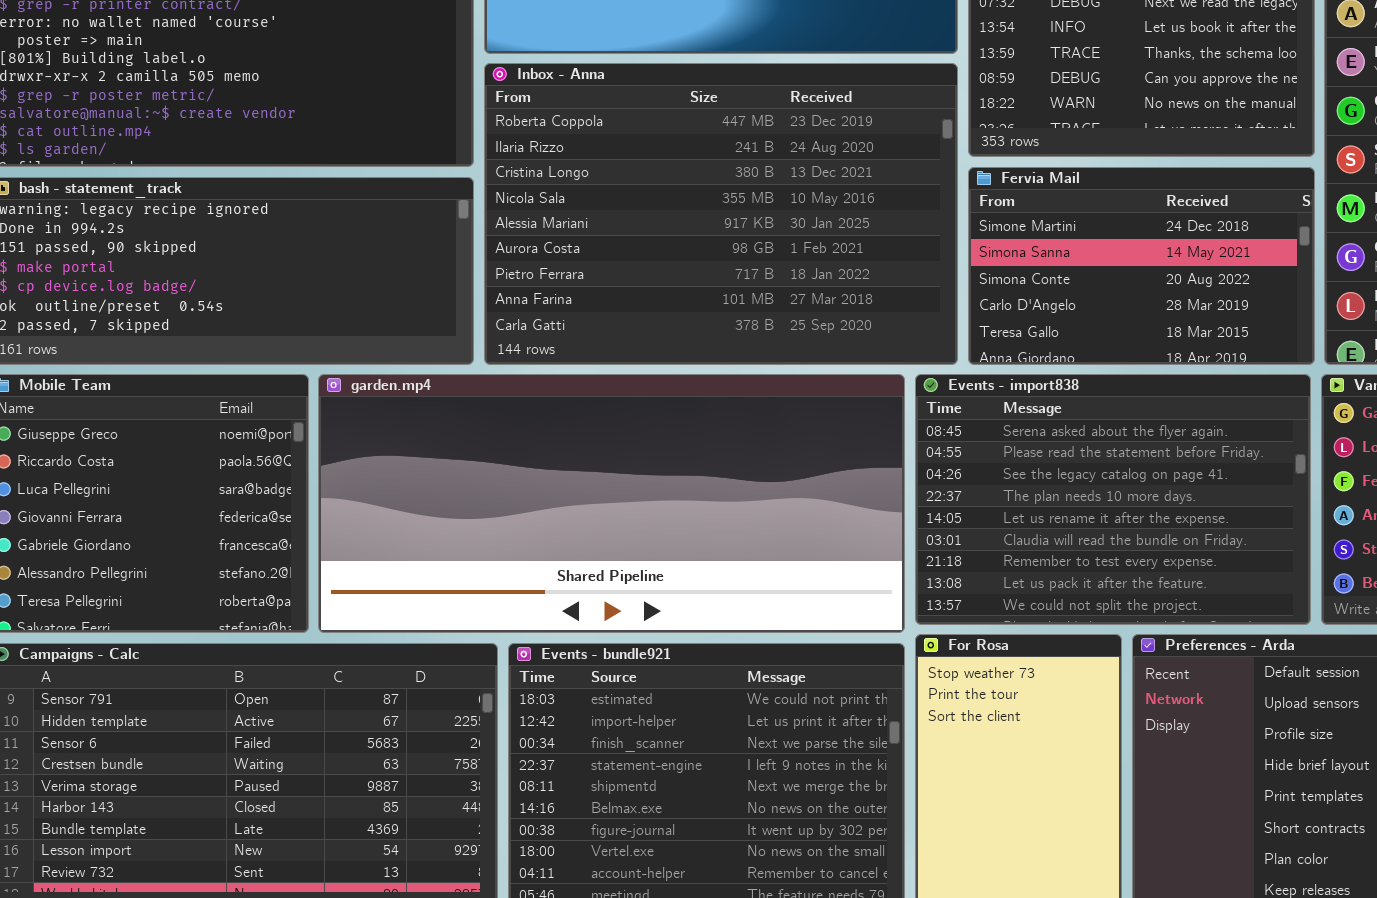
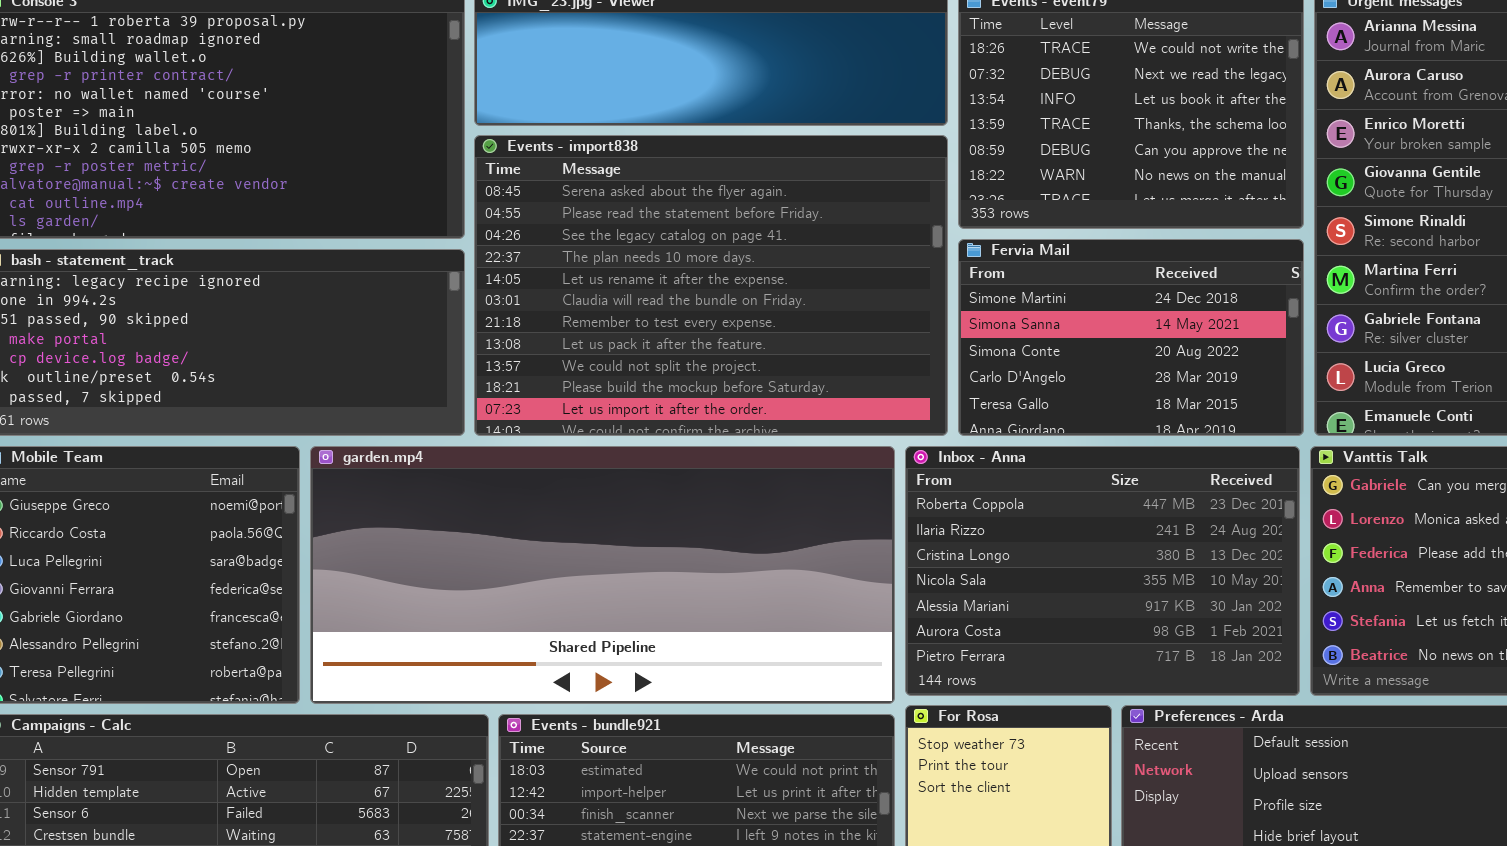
Inbox - Anna: [484,63,958,365] -> [905,446,1300,696], moved, resized
Events - import838: [915,374,1311,625] -> [474,135,948,436], moved, resized

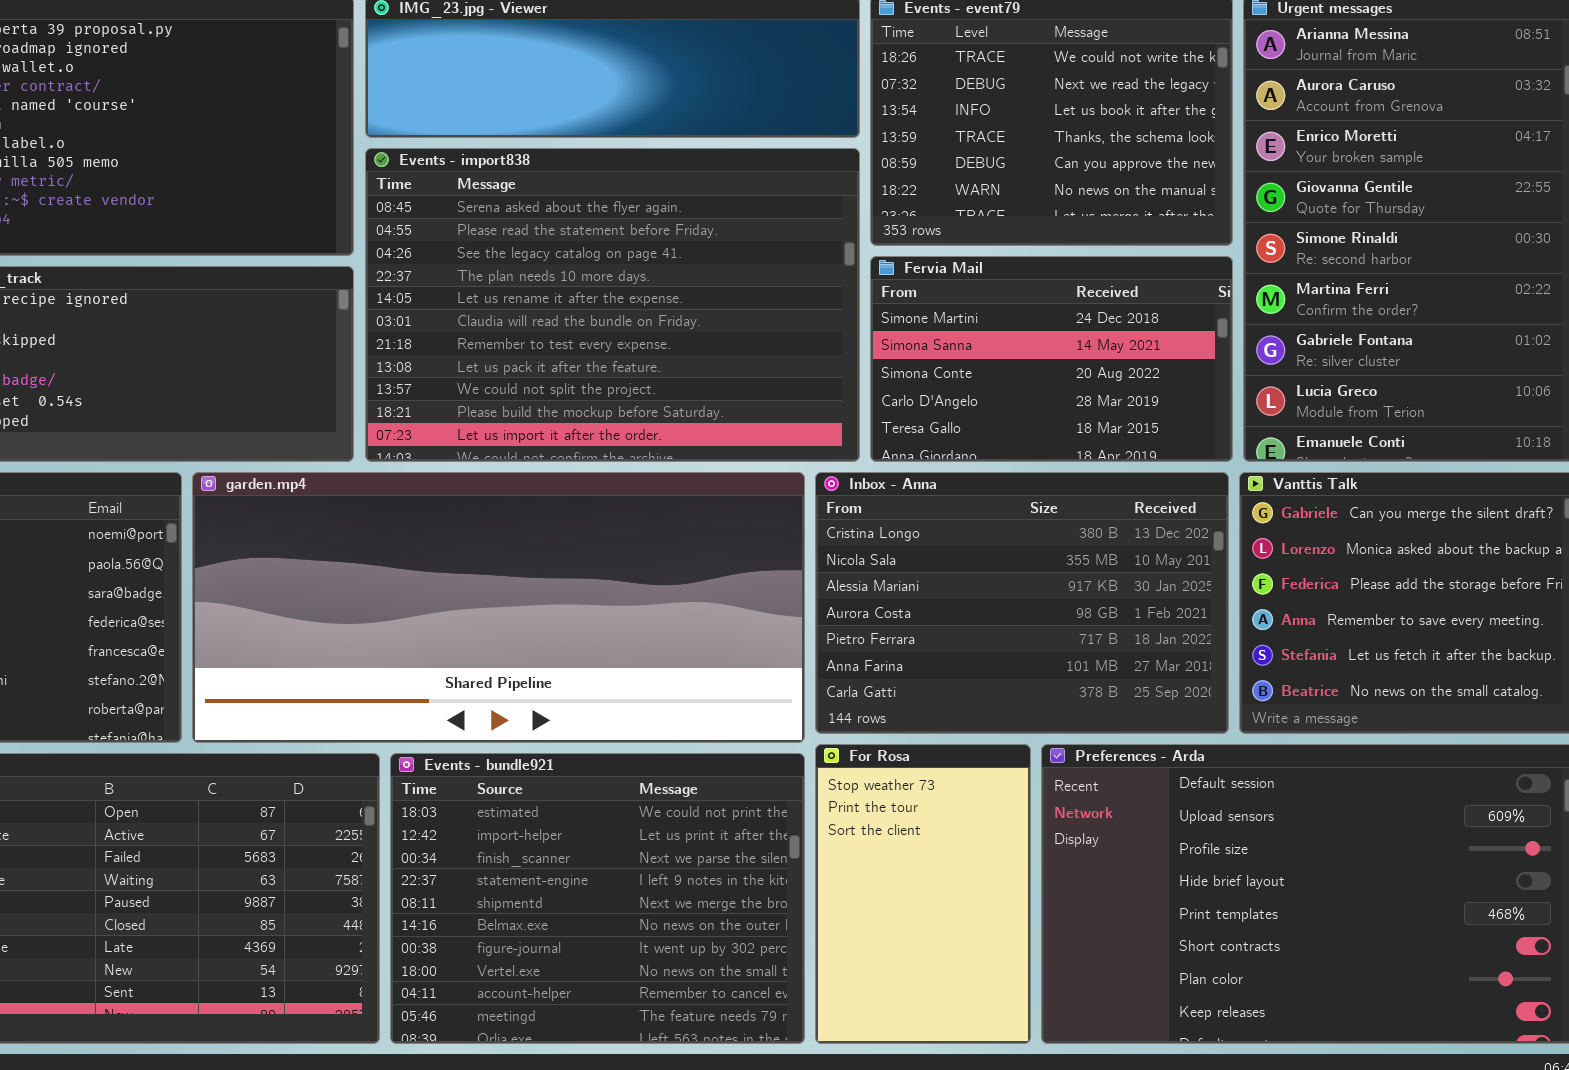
Inbox - Anna: [905,446,1300,696] -> [815,472,1229,734], scrolled down 2 rows

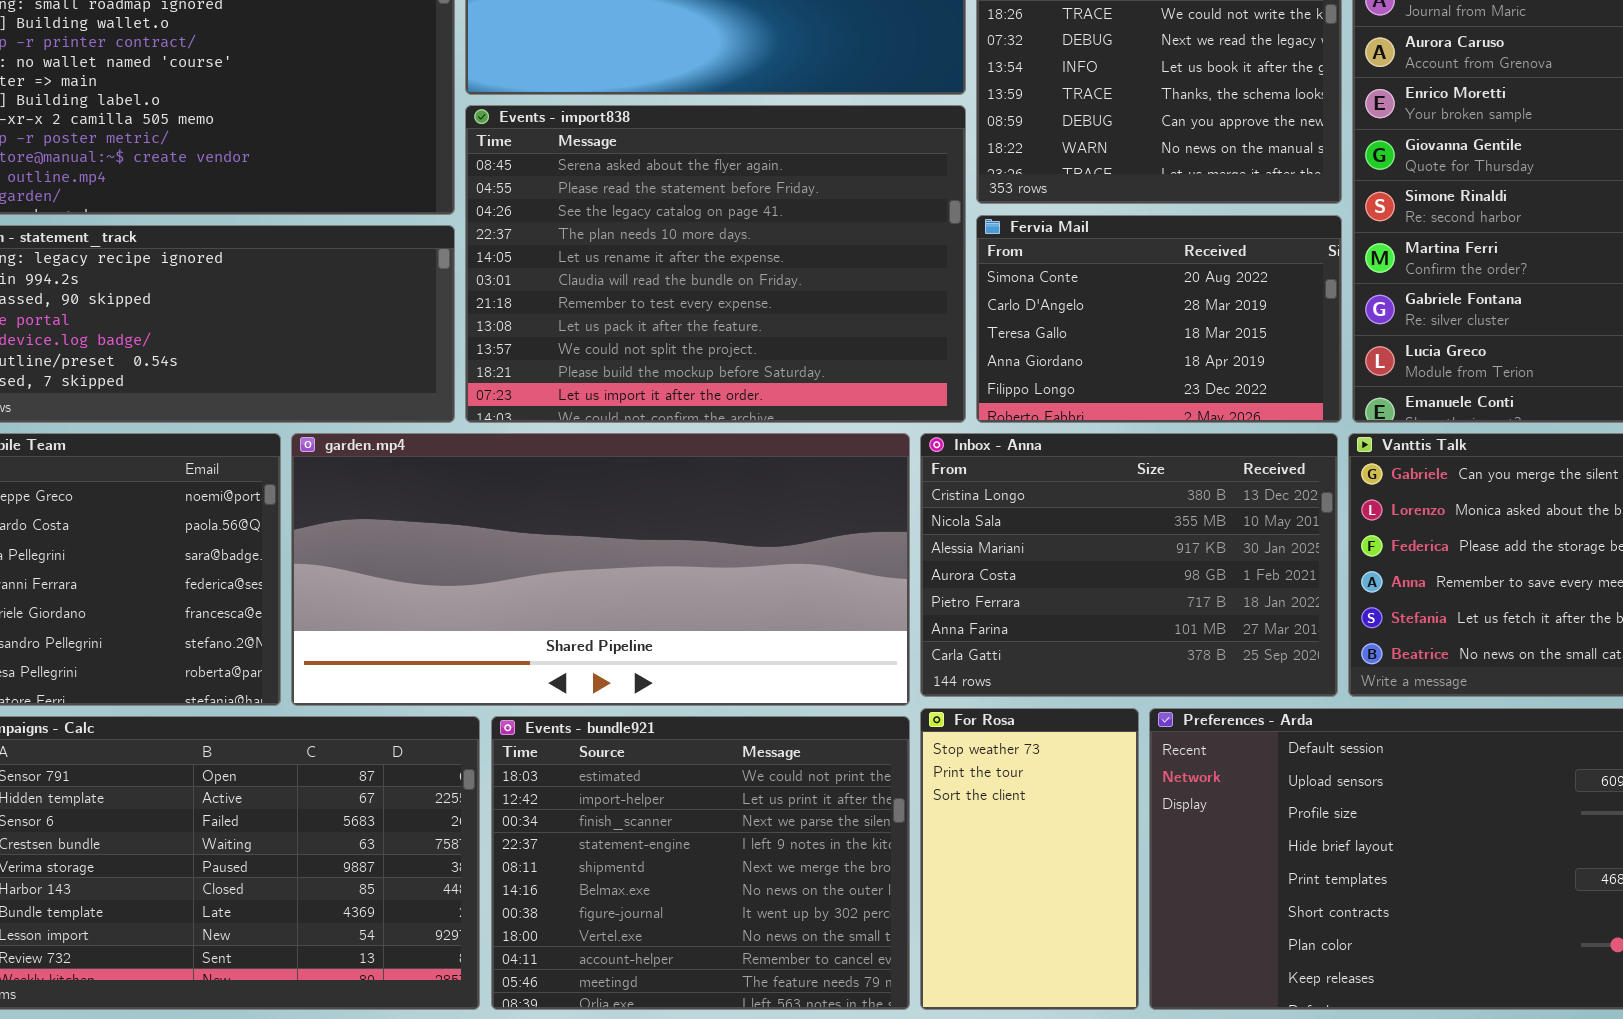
Fervia Mail: [870,256,1233,462] -> [976,215,1342,423], scrolled down 2 rows

